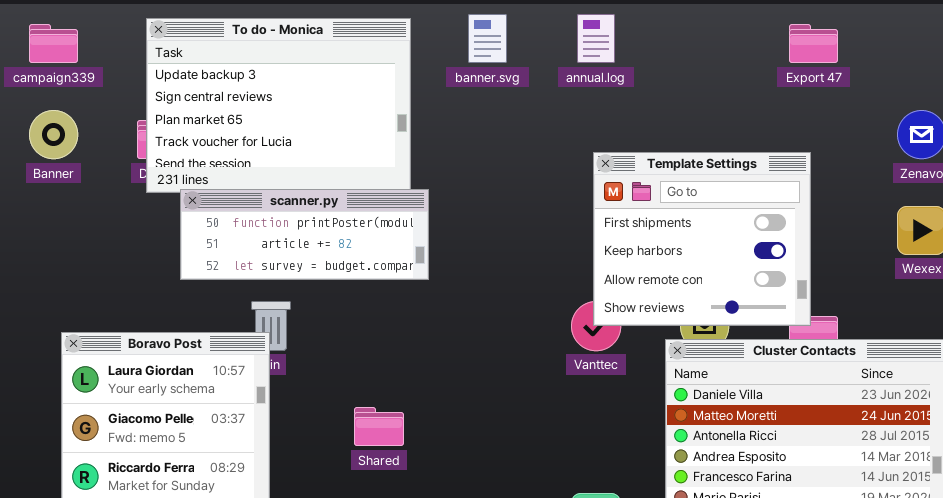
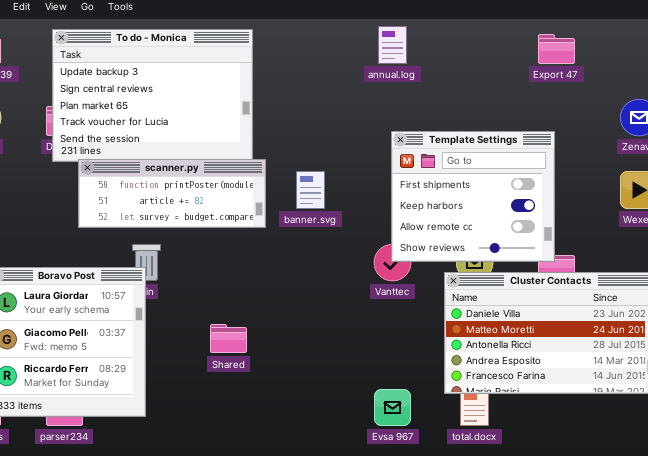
banner.svg: [468,14,507,63] -> [296,171,325,209], moved

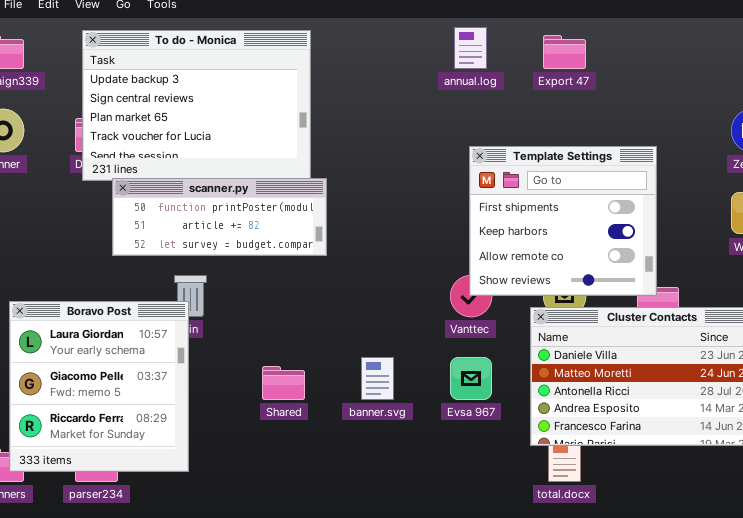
Export 47: [538,34,575,64] -> [543,35,586,69], moved
banner.svg: [296,171,325,209] -> [361,357,394,400], moved
Evsa 967: [374,389,411,426] -> [450,357,492,400], moved

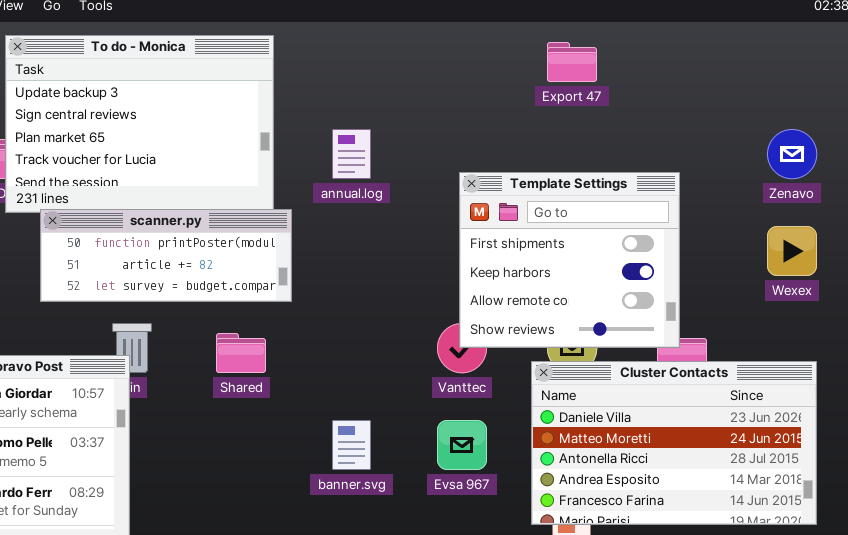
annual.log: [454,27,487,69] -> [332,129,371,179], moved
Shared: [262,366,305,400] -> [216,333,266,373], moved

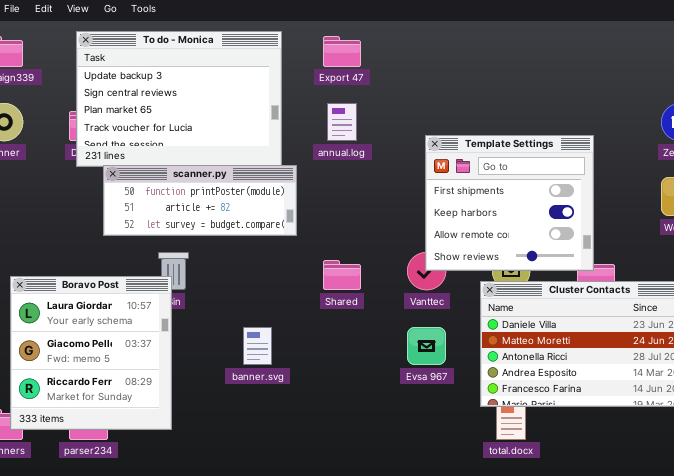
Export 47: [547,42,597,82] -> [323,36,361,67], moved
Shared: [216,333,266,373] -> [323,260,361,290], moved
banner.svg: [332,420,371,470] -> [243,327,272,365], moved

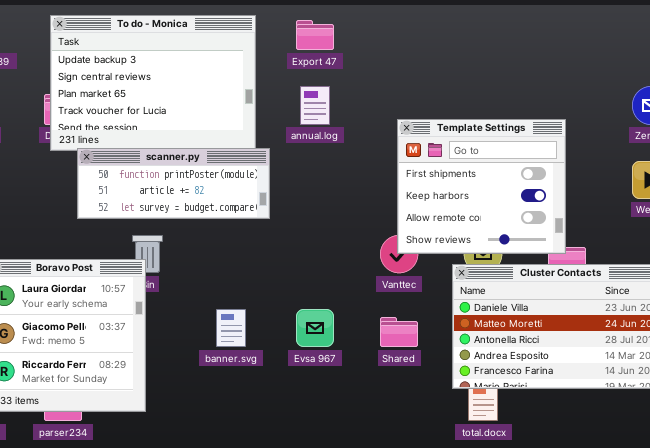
Shared: [323,260,361,290] -> [380,317,418,347], moved
Evsa 967: [407,327,446,365] -> [296,309,334,347], moved

